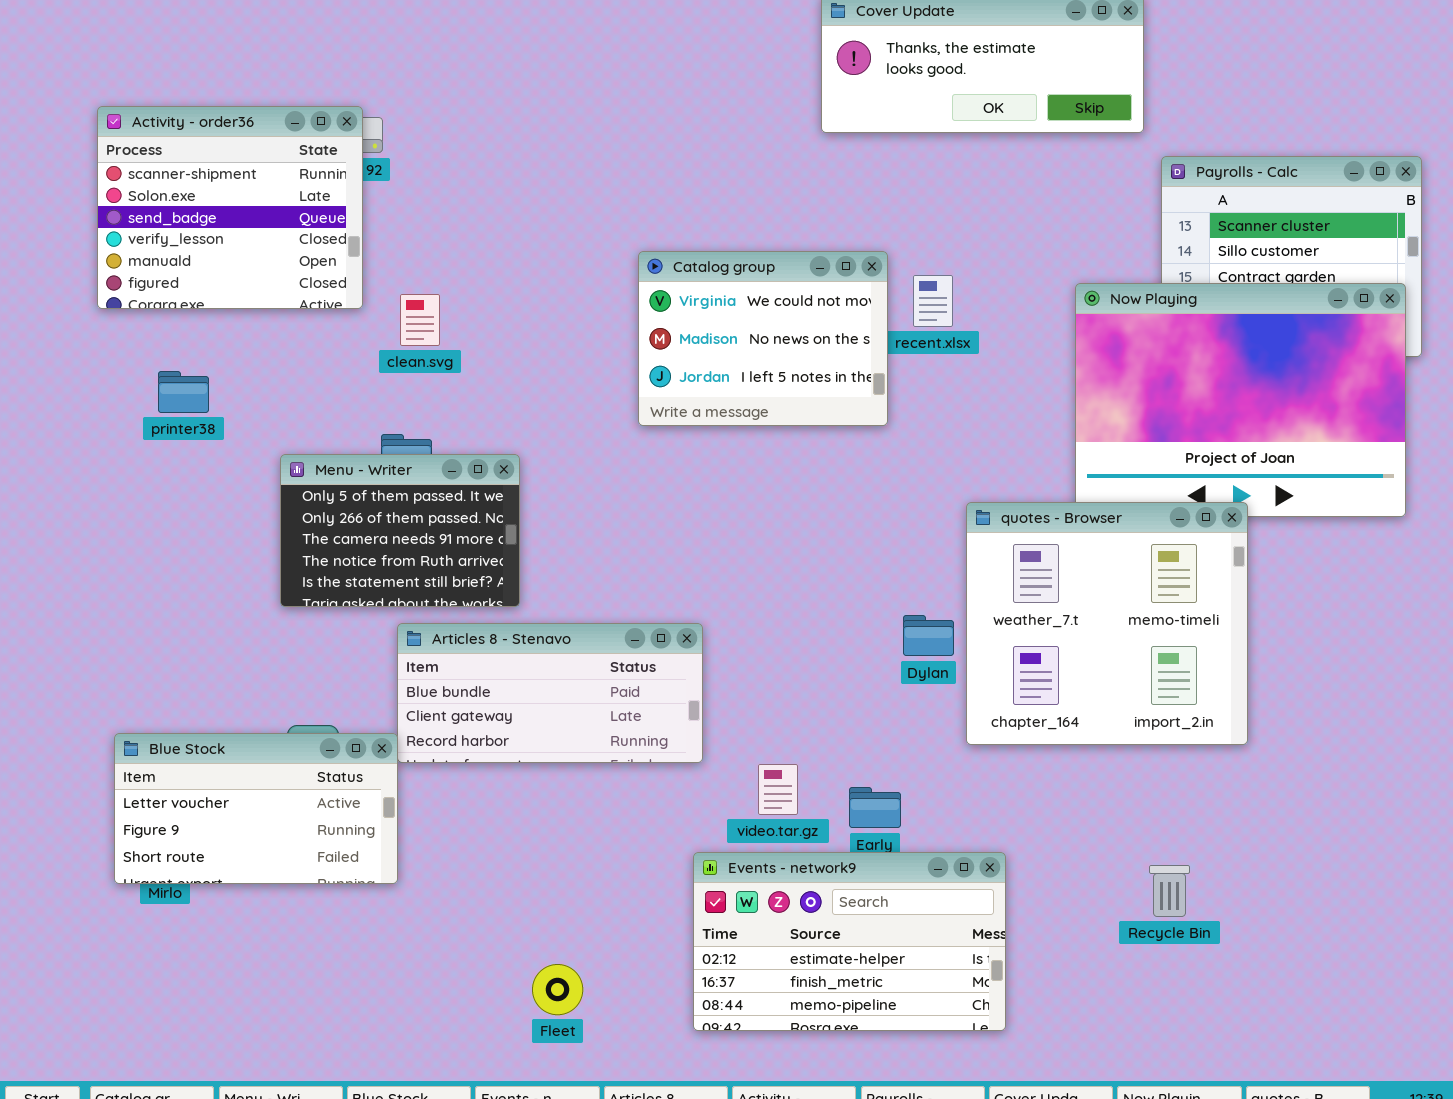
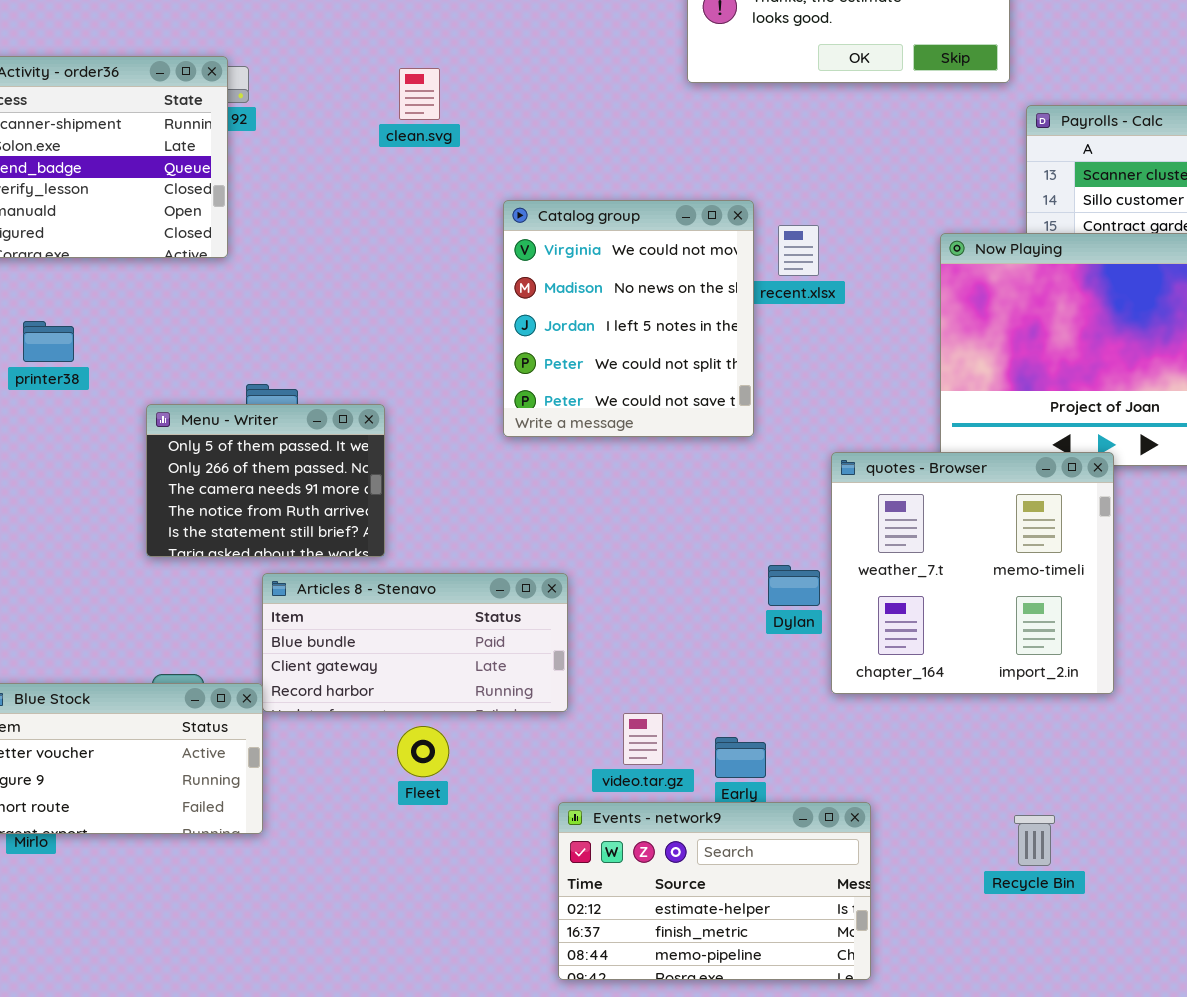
Catalog group: [638,251,888,426] -> [503,200,754,437], resized
clean.svg: [400,294,440,346] -> [399,68,440,120], moved
Fleet: [532,964,583,1015] -> [397,726,449,777], moved

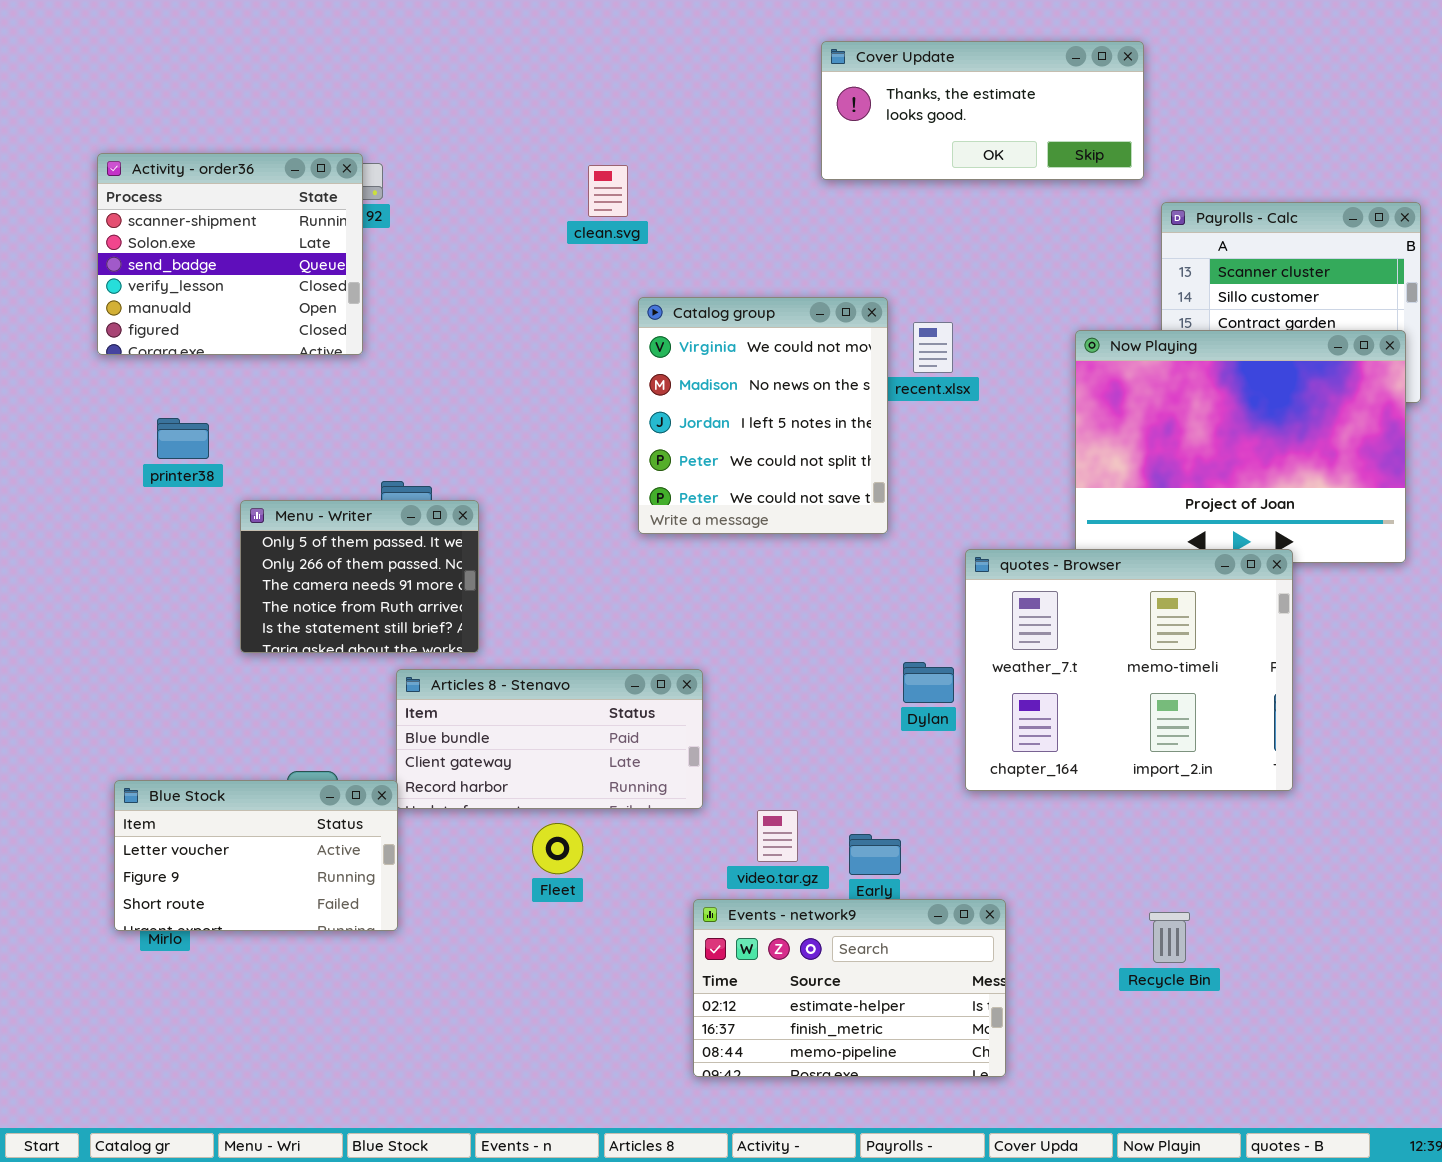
clean.svg: [399,68,440,120] -> [588,165,628,217], moved
Menu - Writer: [146,404,385,557] -> [240,500,479,653], moved
quotes - Browser: [831,452,1114,694] -> [965,549,1293,791], resized

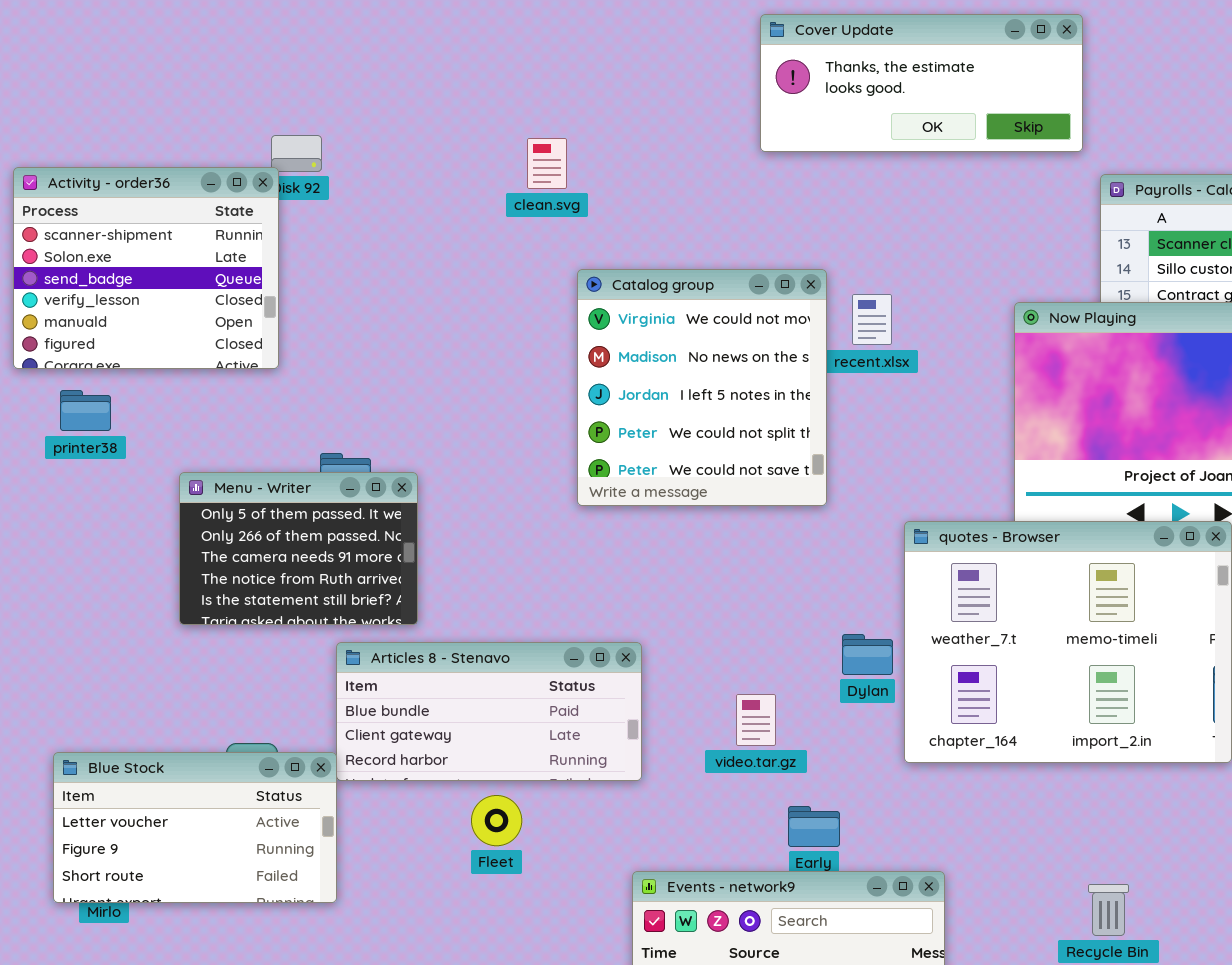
Activity - order36: [97,153,363,355] -> [13,167,279,369], moved
printer38: [157,418,209,459] -> [60,390,111,431], moved
video.tar.gz: [757,810,798,862] -> [736,694,776,746], moved

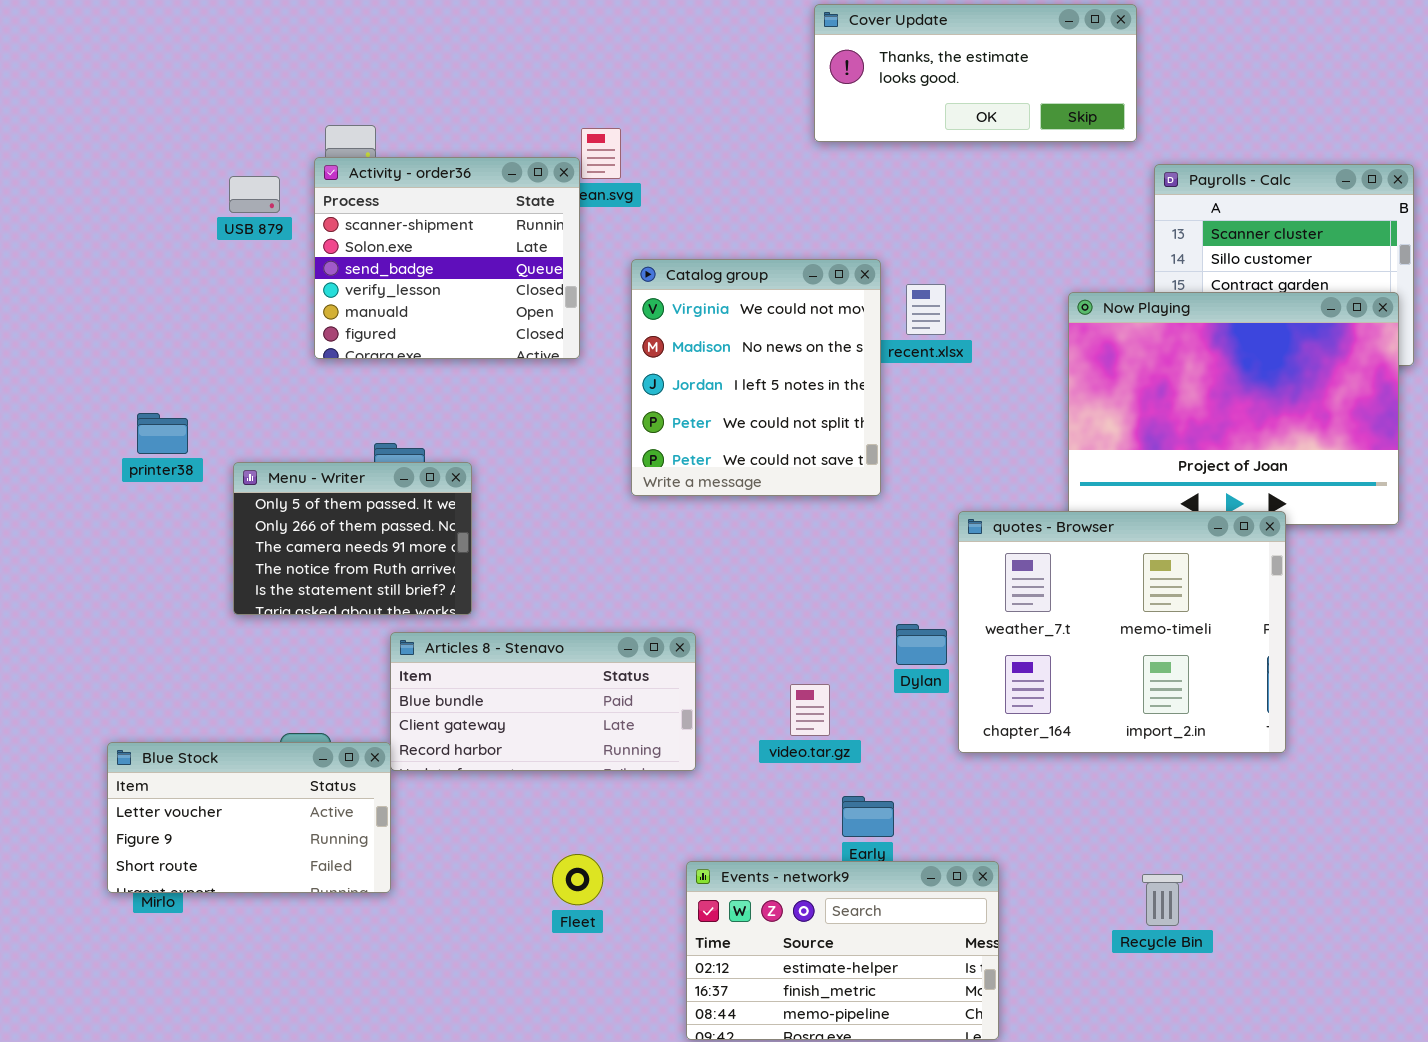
Activity - order36: [13,167,279,369] -> [314,157,580,359], moved
printer38: [60,390,111,431] -> [137,413,188,454], moved
Fleet: [471,795,522,846] -> [552,854,603,905], moved

